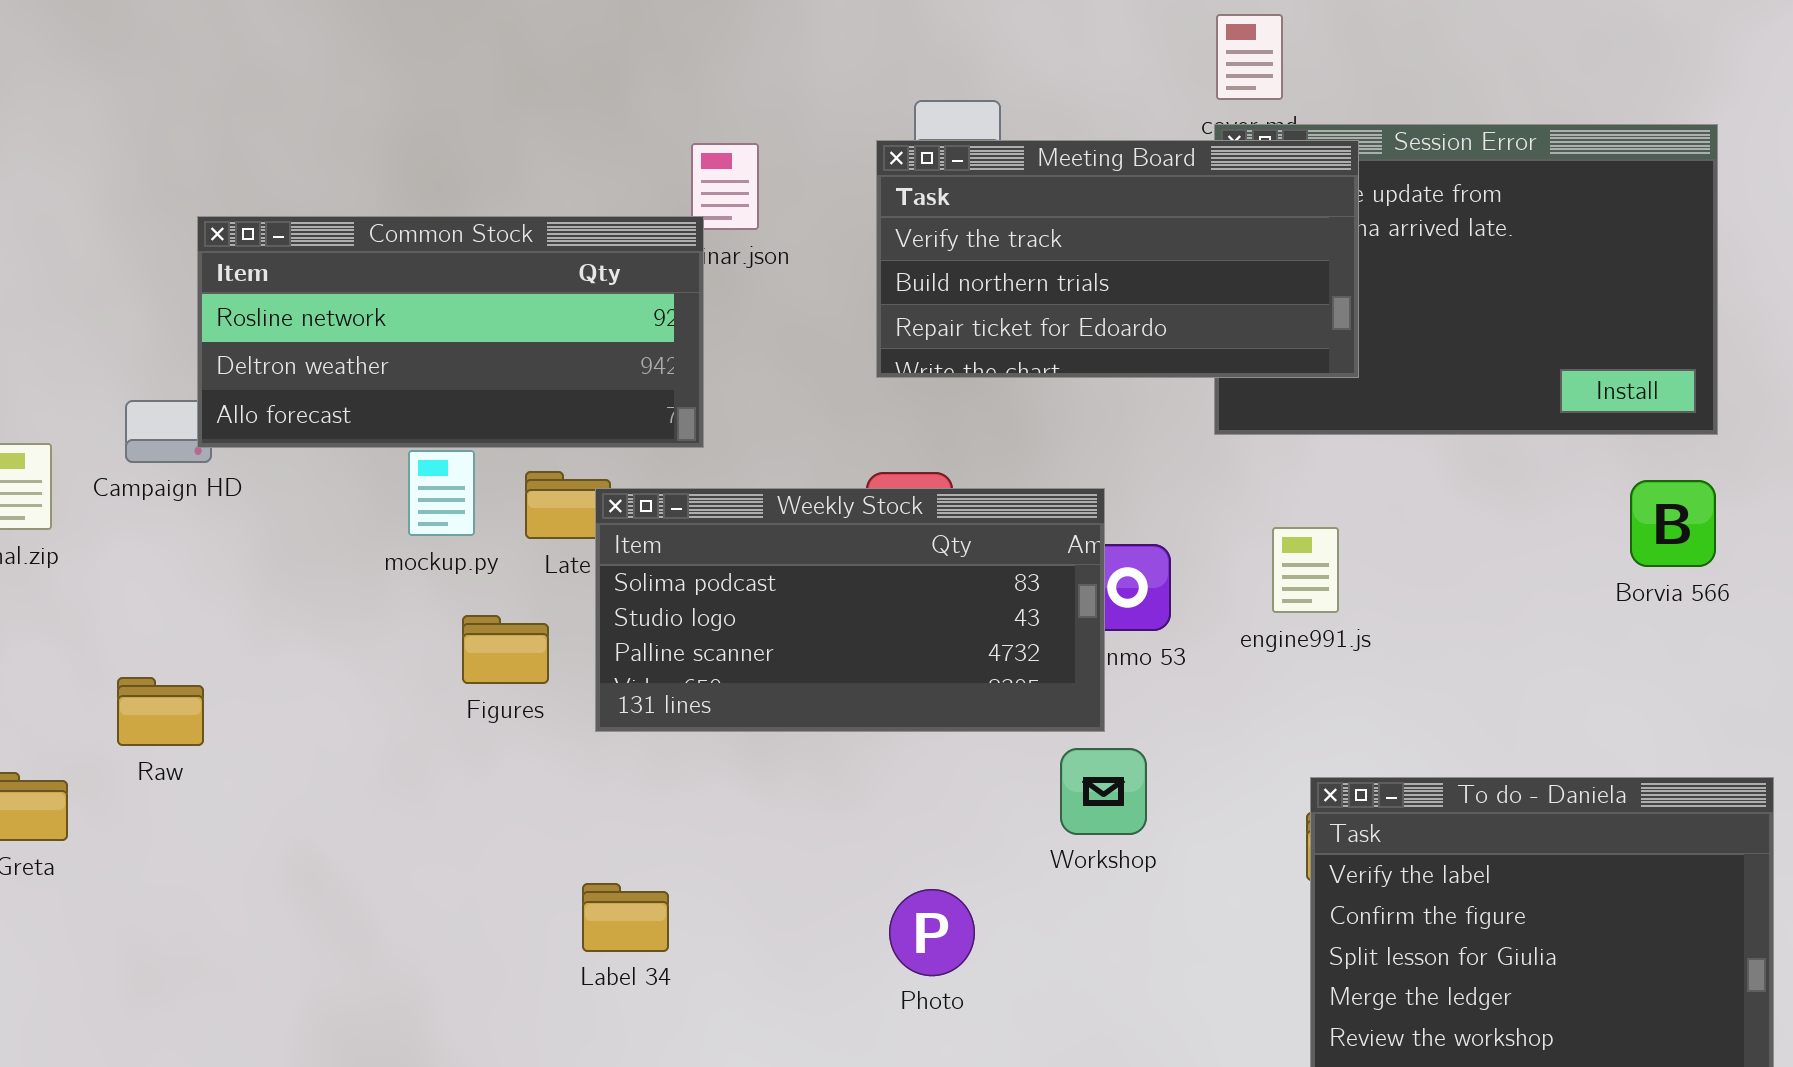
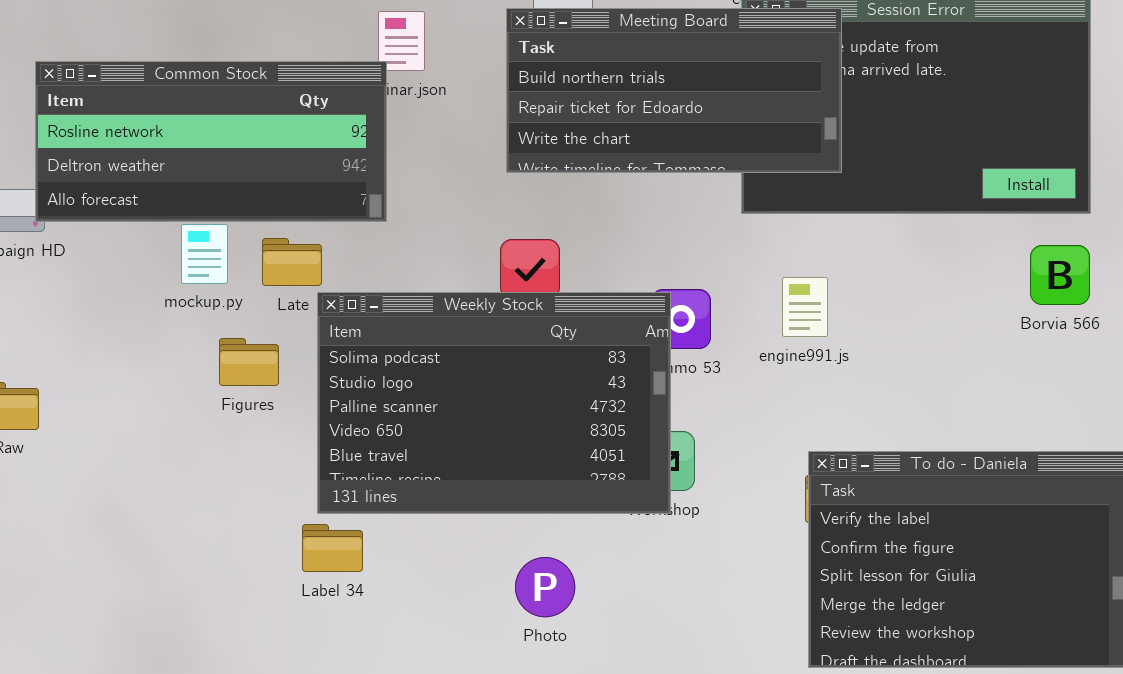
Meeting Board: [876,140,1359,378] -> [506,8,842,173], scrolled down 1 row
Weekly Stock: [595,488,1105,732] -> [317,292,671,514], moved, resized
Photo: [889,889,975,976] -> [515,557,575,617], moved

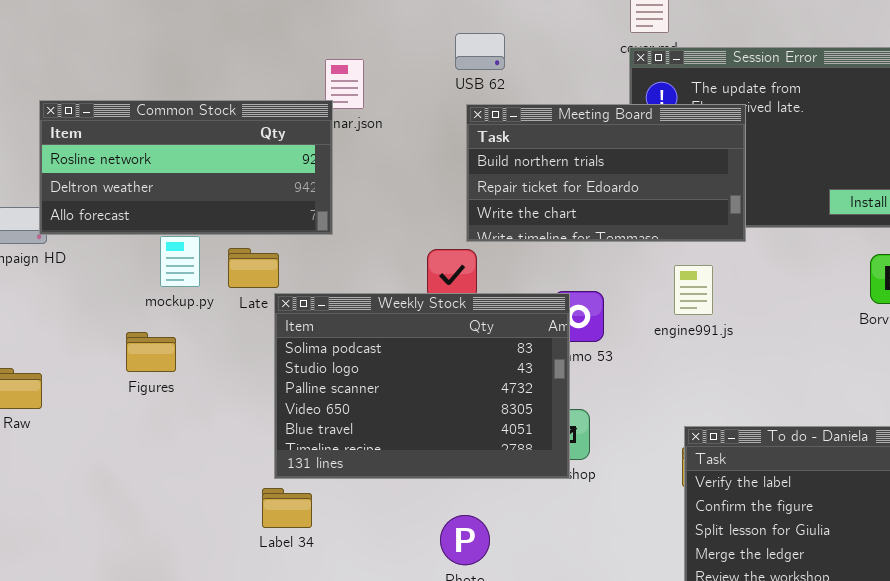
Meeting Board: [506,8,842,173] -> [466,104,746,242], moved
engine991.js: [782,277,828,337] -> [674,265,713,315], moved
Figures: [219,338,279,386] -> [126,332,176,372], moved

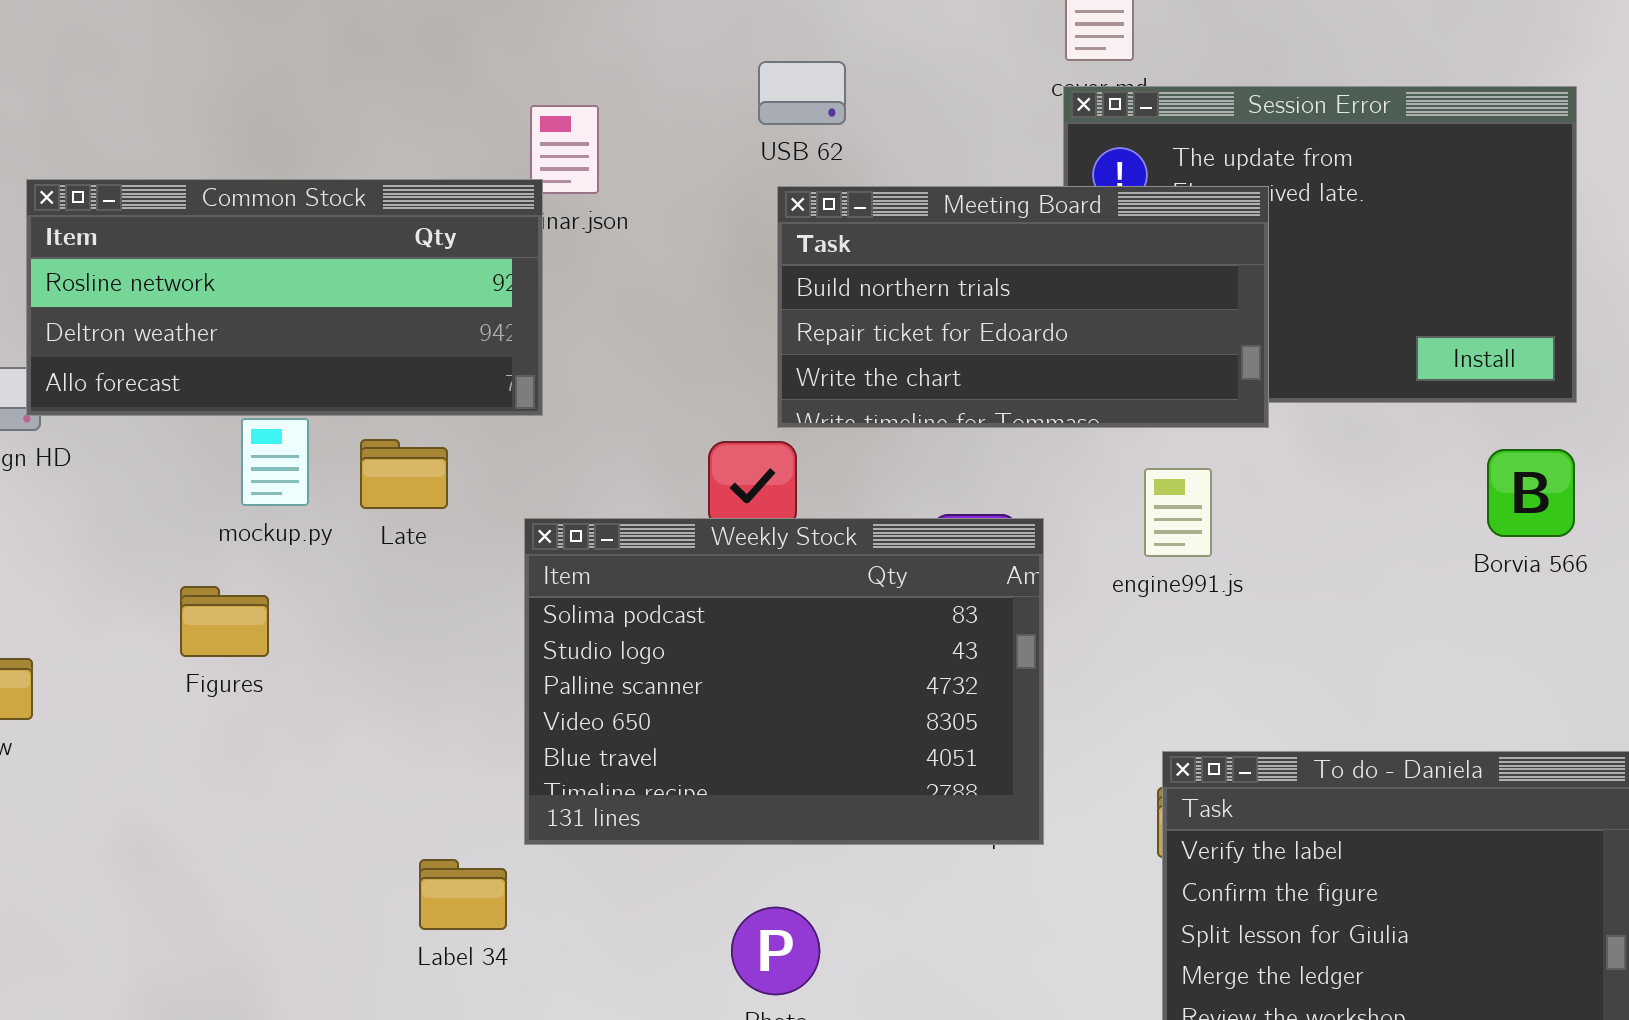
Weekly Stock: [274,293,570,479] -> [524,518,1044,845], moved

